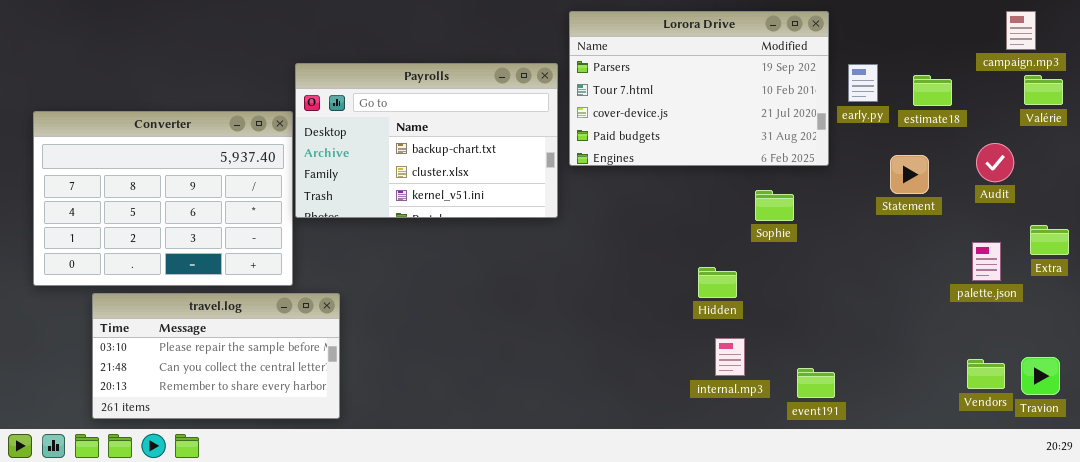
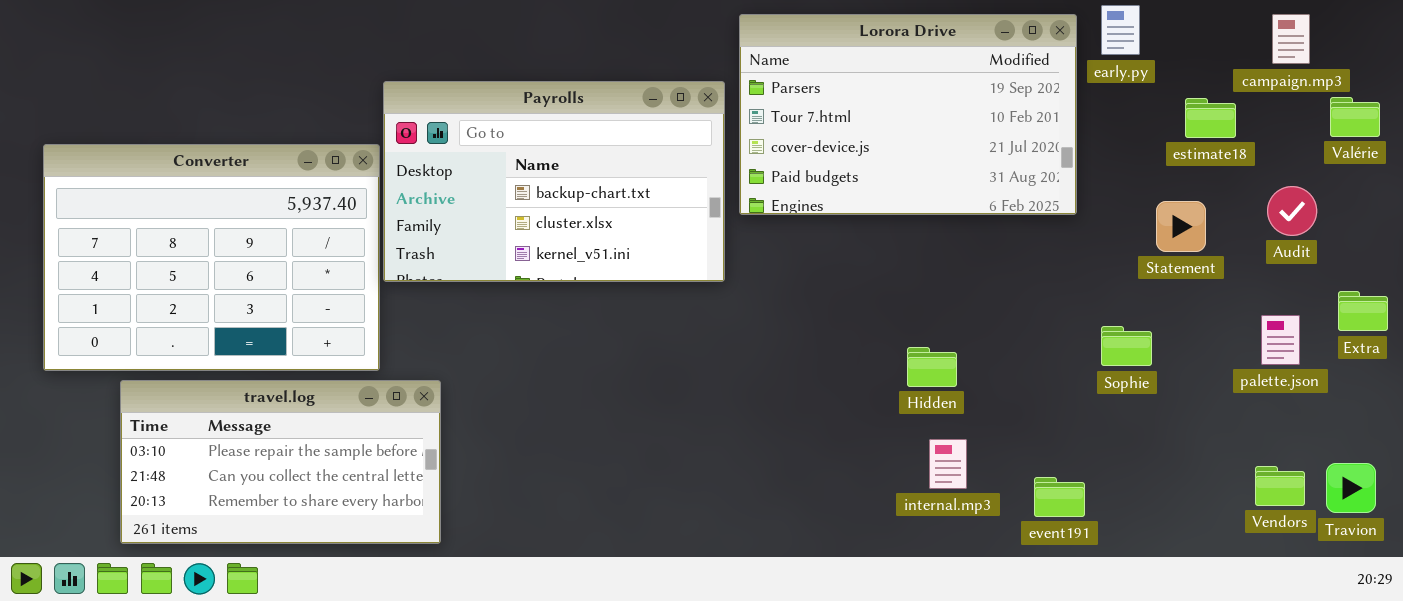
campaign.mp3: [1006,11,1036,50] -> [1272,14,1310,64], moved
early.py: [848,64,878,102] -> [1101,5,1140,55], moved
Sophie: [755,190,794,221] -> [1101,326,1152,366], moved

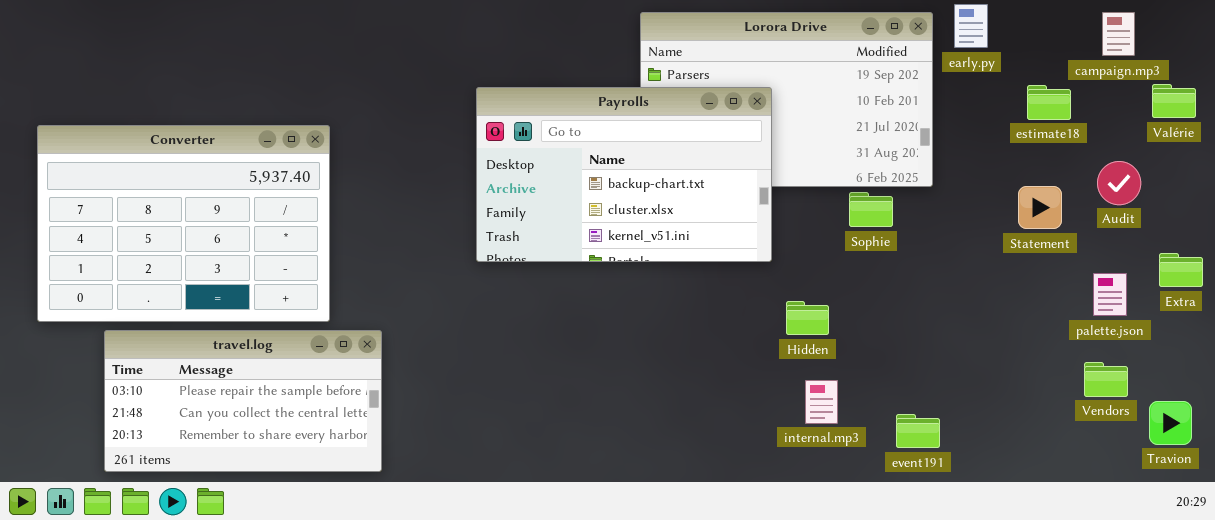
Payrolls: [383,81,725,282] -> [476,87,772,262], moved
Statement: [1156,201,1206,252] -> [1018,186,1062,229], moved
Sophie: [1101,326,1152,366] -> [849,192,893,227], moved
Vendors: [1255,466,1305,506] -> [1084,362,1128,397], moved

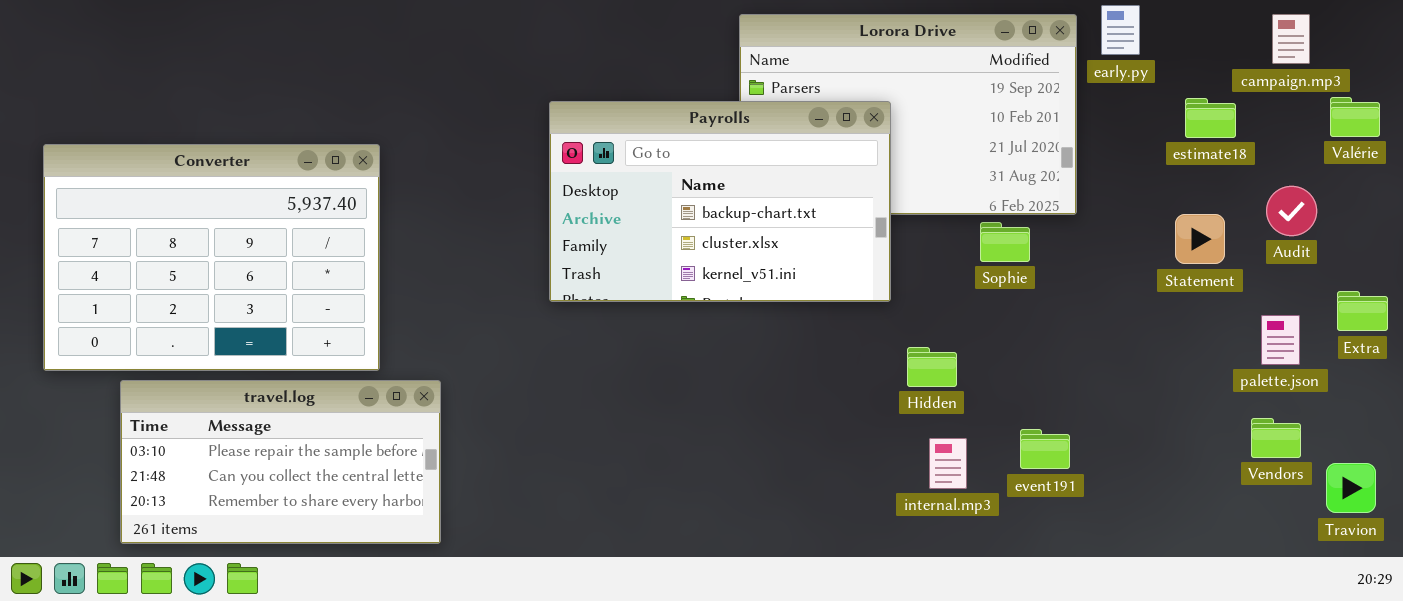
event191: [896,414,940,448] -> [1020,429,1070,469], moved

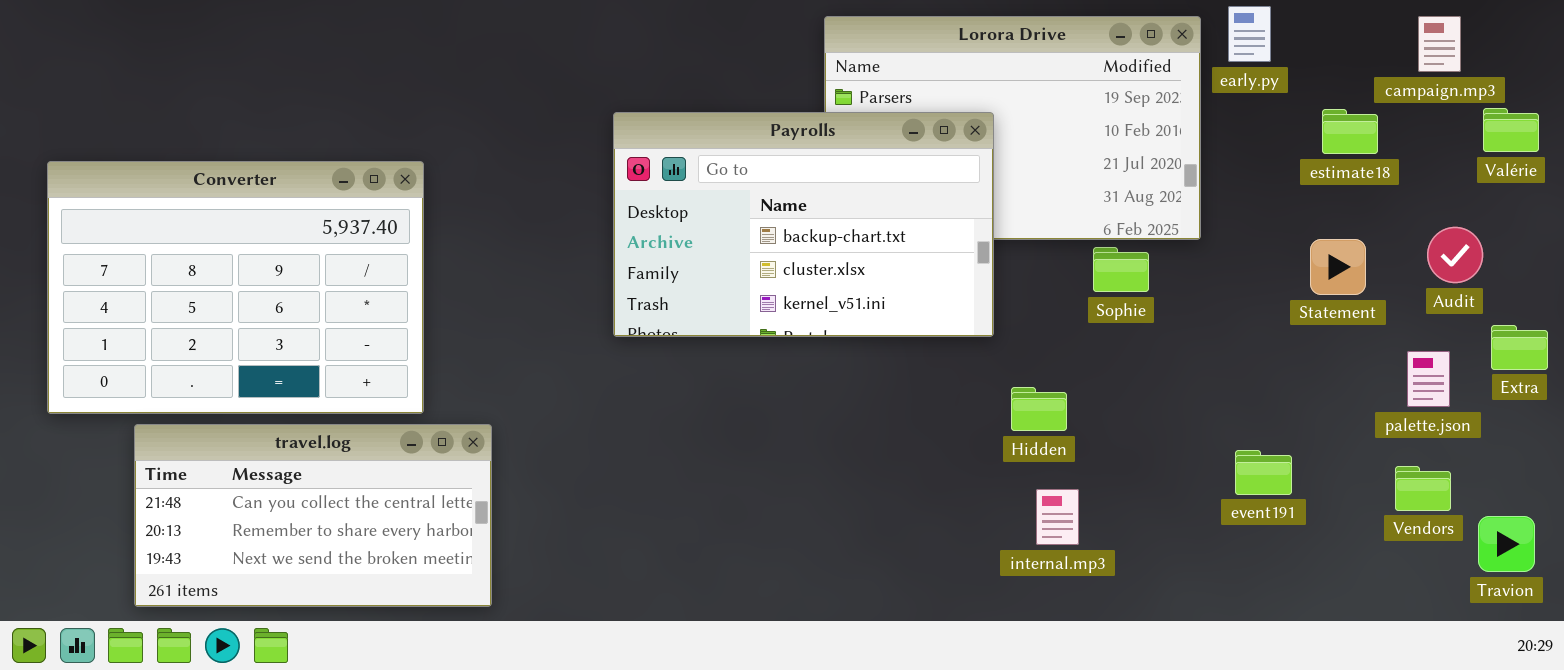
Audit: [1266,186,1317,236] -> [1427,227,1483,283], moved
travel.log: [120,380,441,544] -> [134,424,492,607], scrolled down 1 row
event191: [1020,429,1070,469] -> [1235,450,1292,495], moved

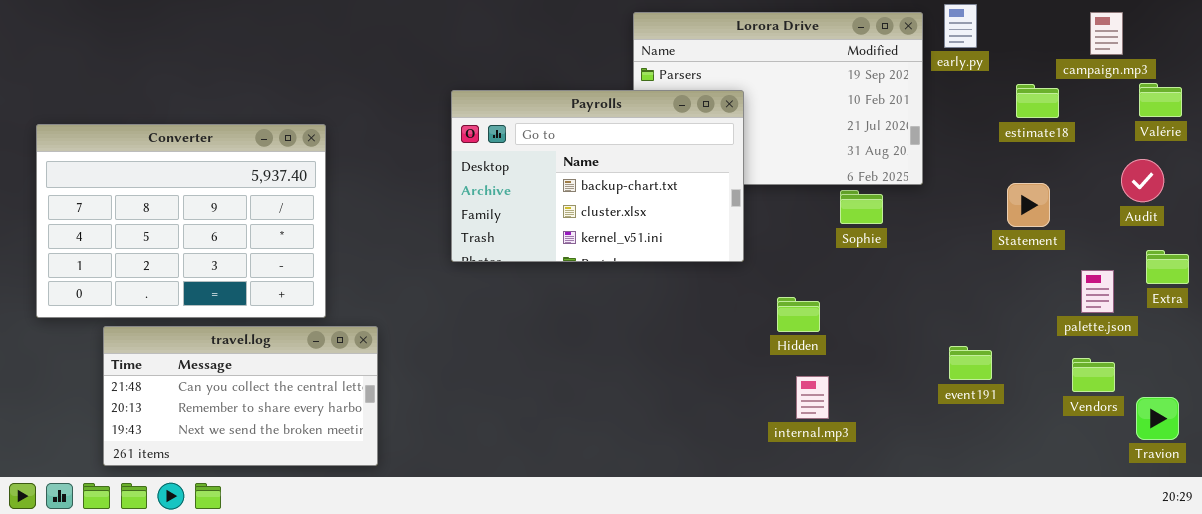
Payrolls: [613,112,994,337] -> [451,90,744,262], moved
Audit: [1427,227,1483,283] -> [1121,159,1164,202], moved

